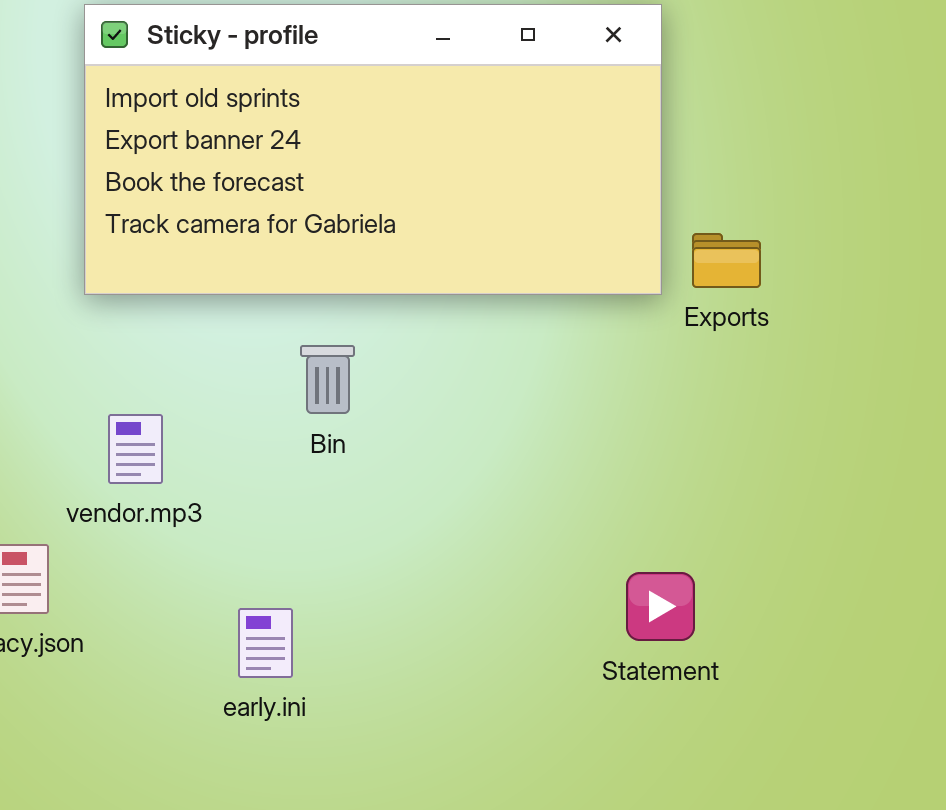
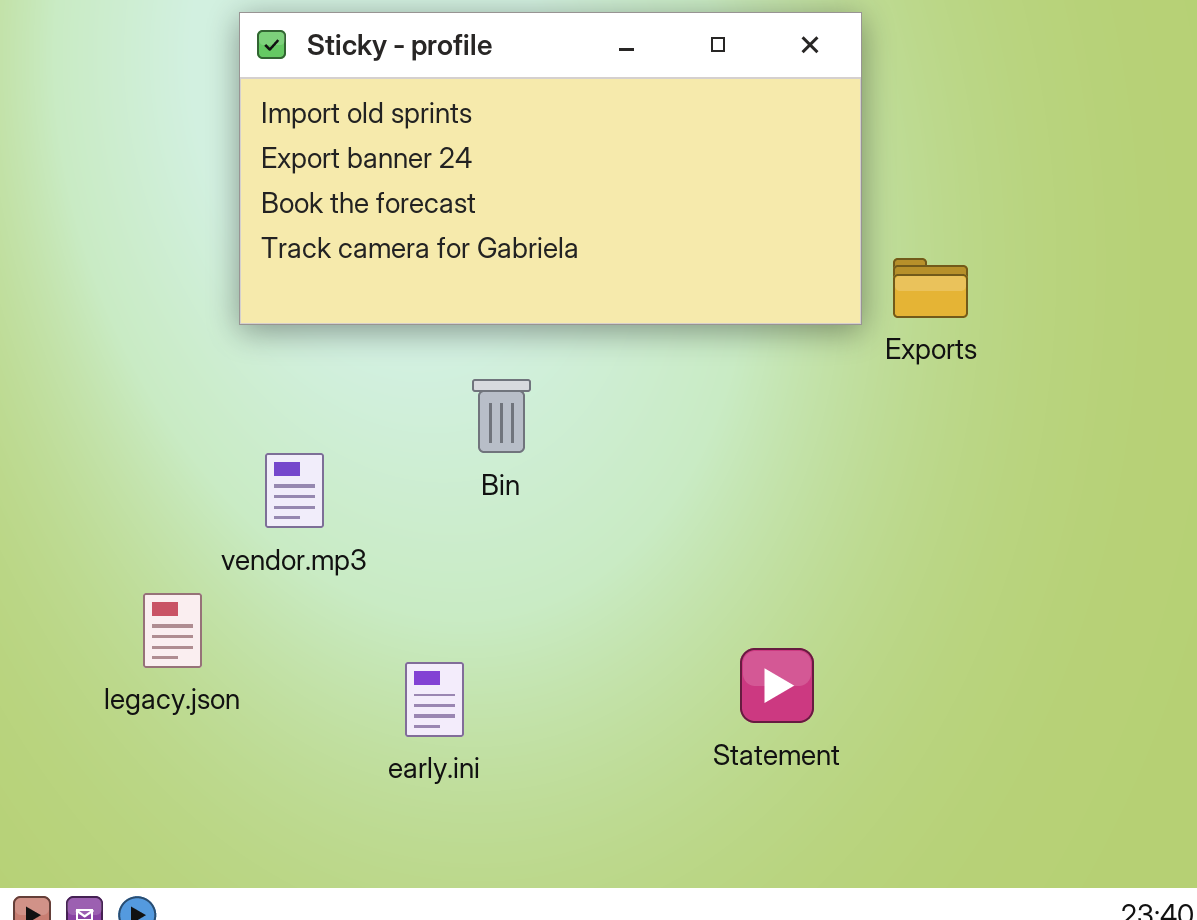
Statement: [626,572,695,641] -> [740,648,814,723], moved

